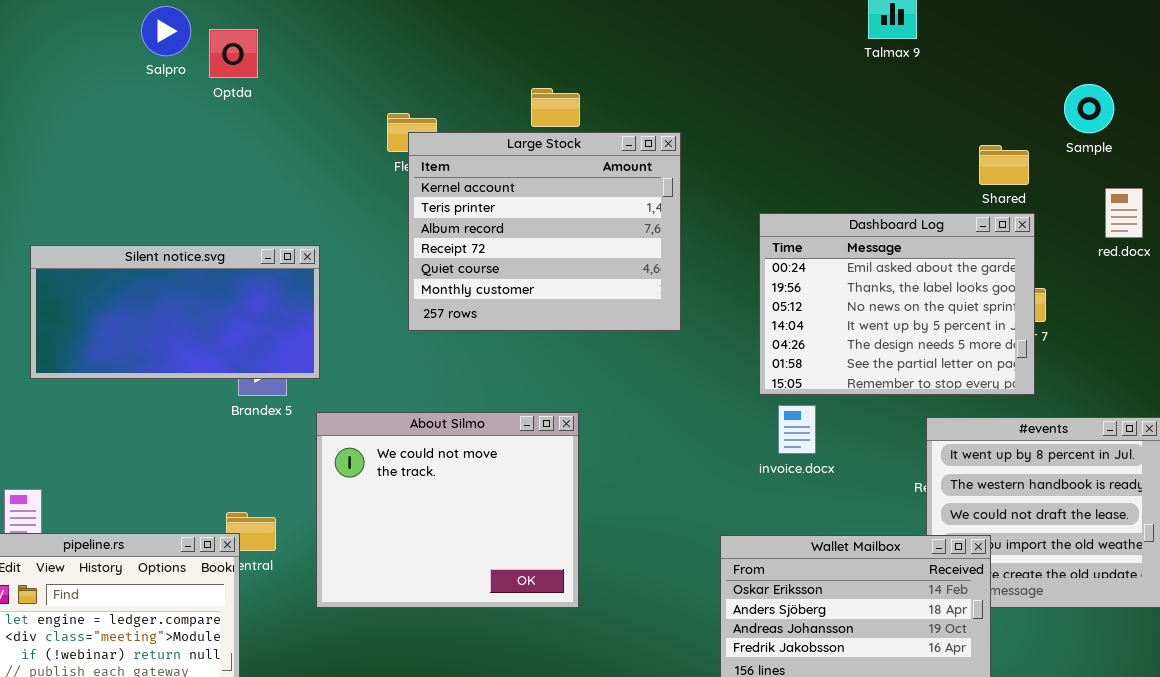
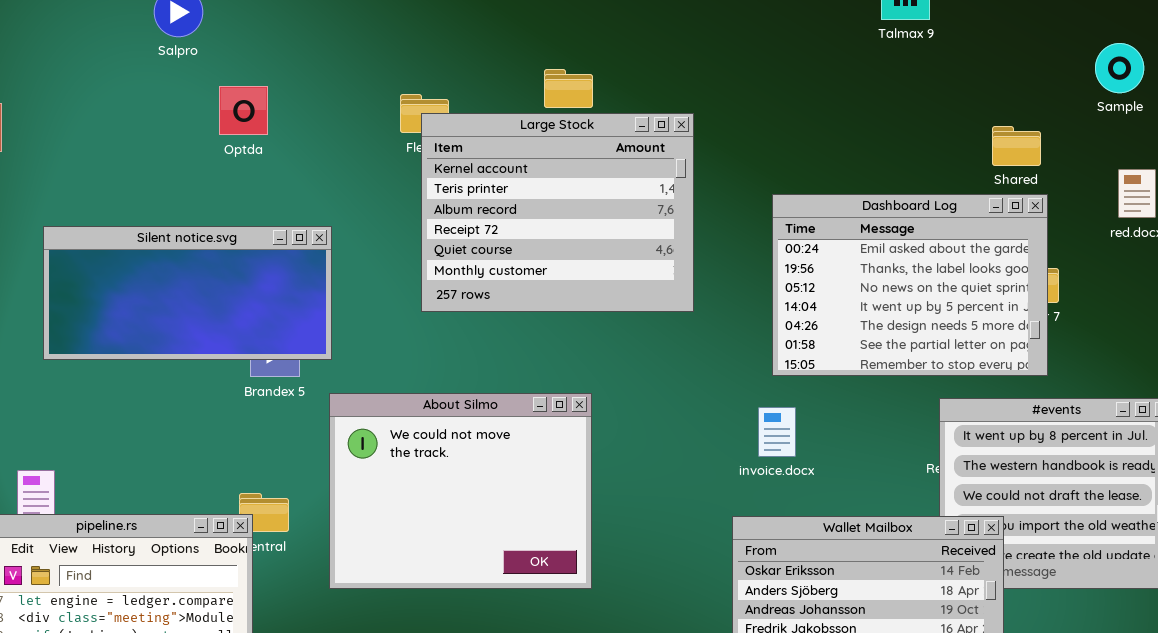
Optda: [209,29,258,78] -> [219,86,268,135], moved
Sample: [1064,84,1114,133] -> [1095,43,1144,93], moved
invoice.docx: [778,405,816,454] -> [758,407,796,457], moved

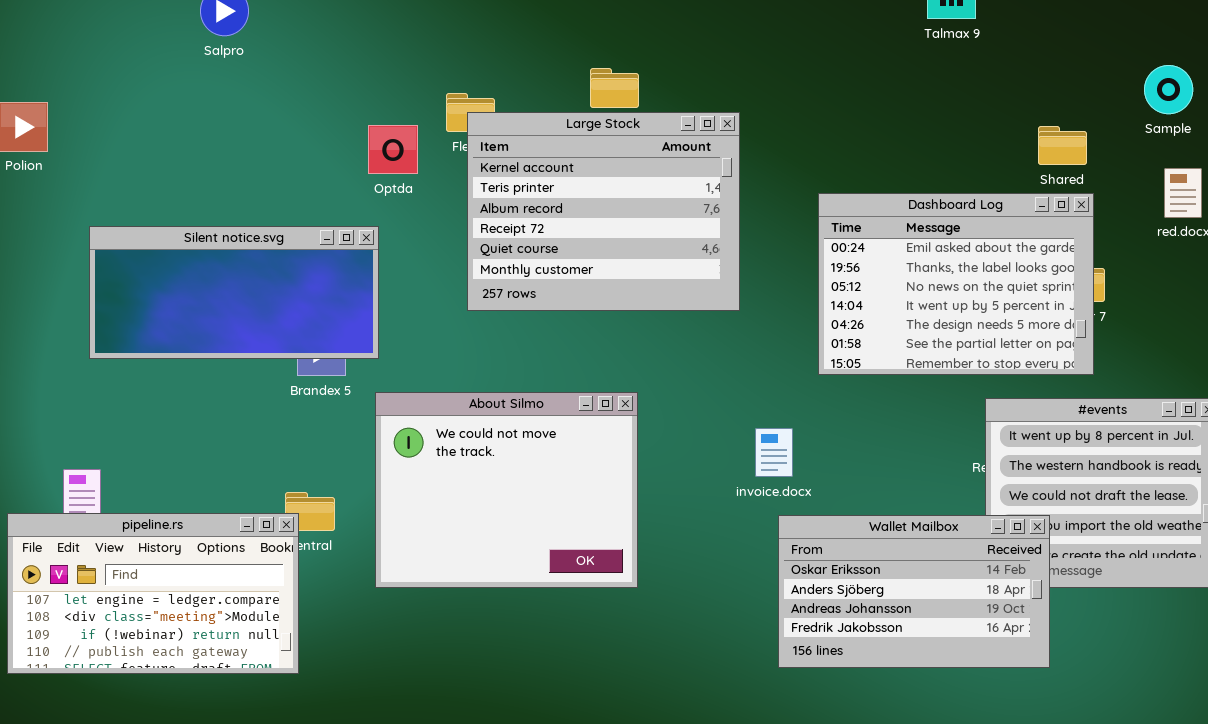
Sample: [1095,43,1144,93] -> [1144,65,1193,114], moved
Optda: [219,86,268,135] -> [368,125,418,174], moved
invoice.docx: [758,407,796,457] -> [755,428,793,477], moved

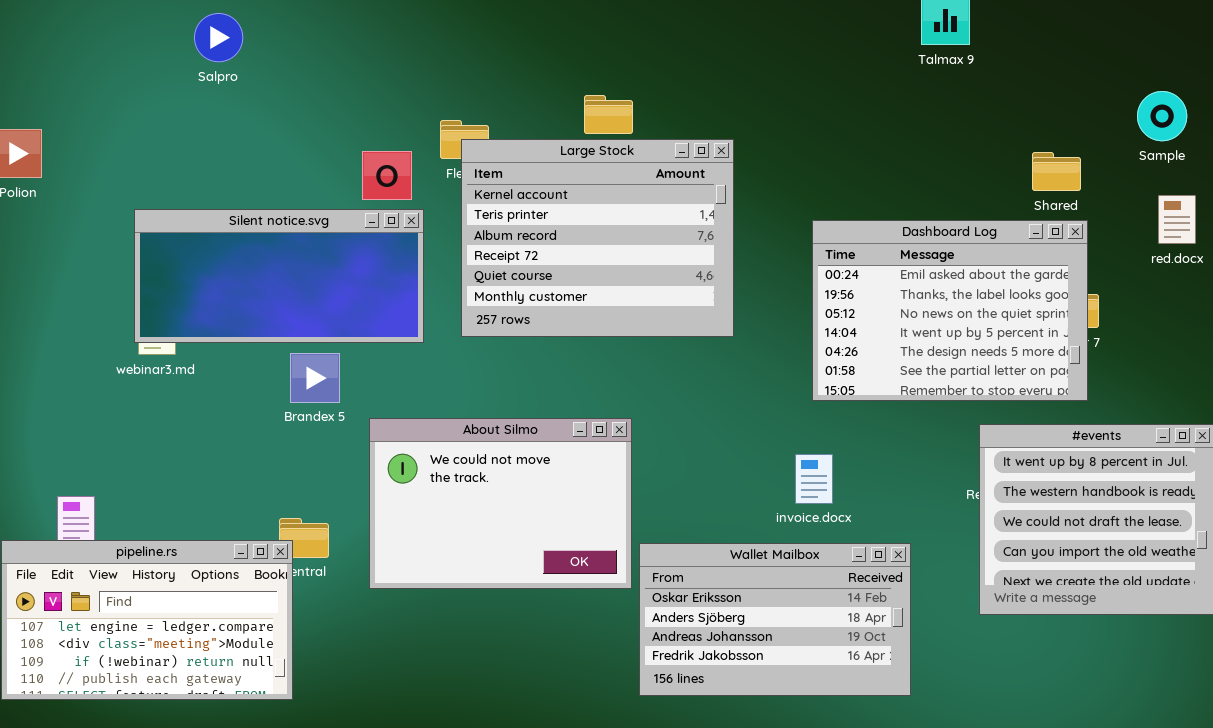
Silent notice.svg: [89,226,379,359] -> [134,209,424,343], moved
About Silmo: [375,392,638,588] -> [369,418,632,589], resized
invoice.docx: [755,428,793,477] -> [795,454,833,504], moved
Wallet Mailbox: [778,515,1050,668] -> [639,543,911,696], moved

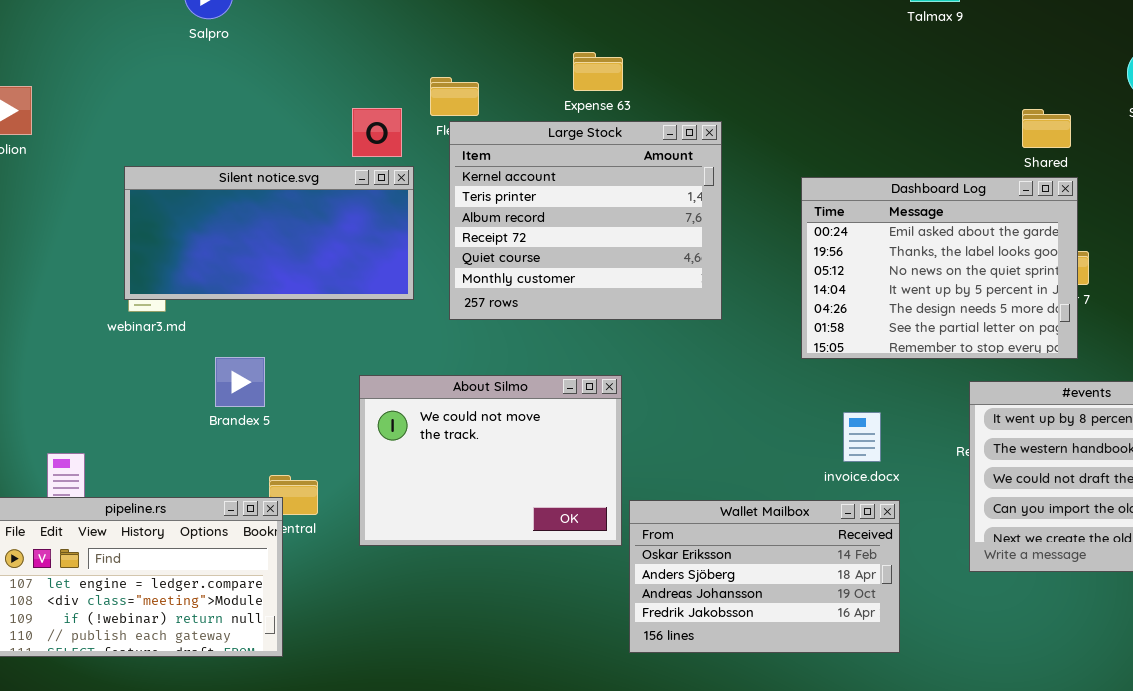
Large Stock: [461,139,734,337] -> [449,121,722,320], moved
Brandex 5: [290,353,340,403] -> [215,357,265,407], moved
invoice.docx: [795,454,833,504] -> [843,412,881,462], moved

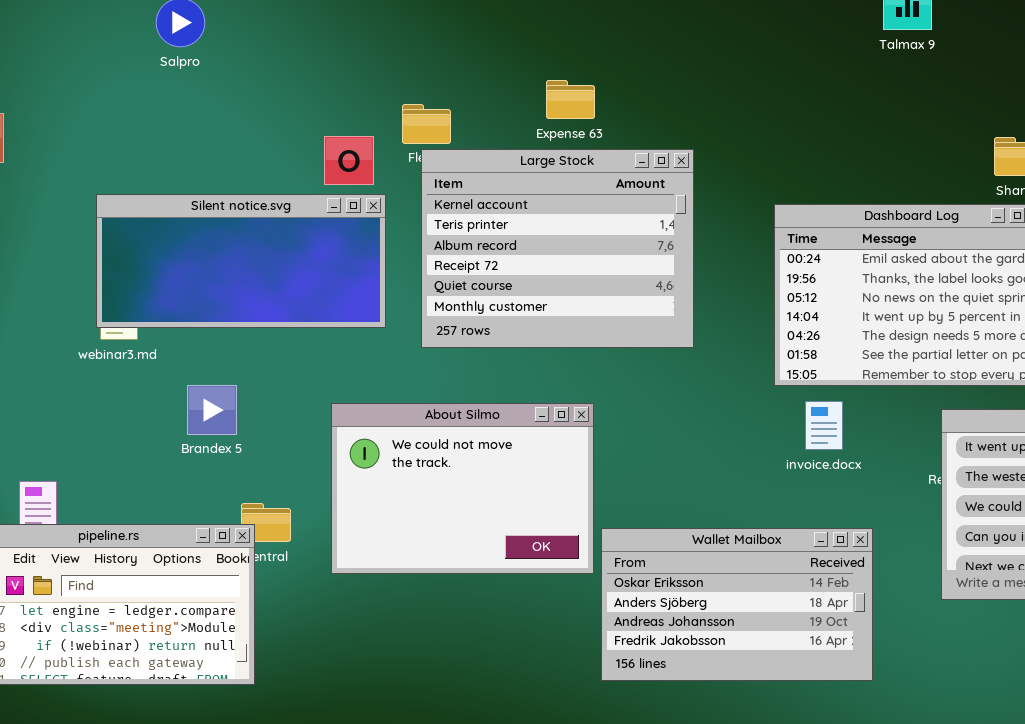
invoice.docx: [843,412,881,462] -> [805,401,843,450], moved

